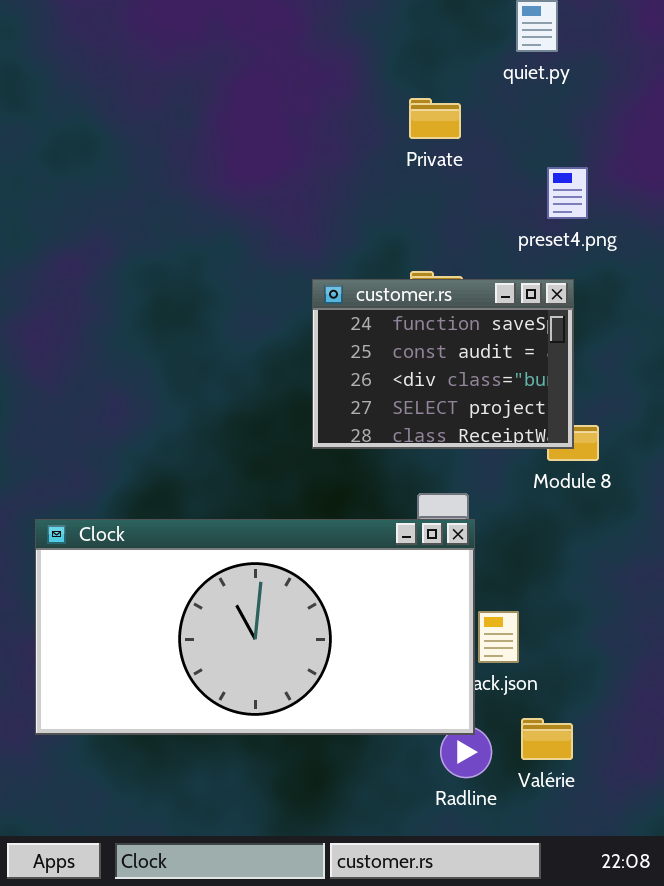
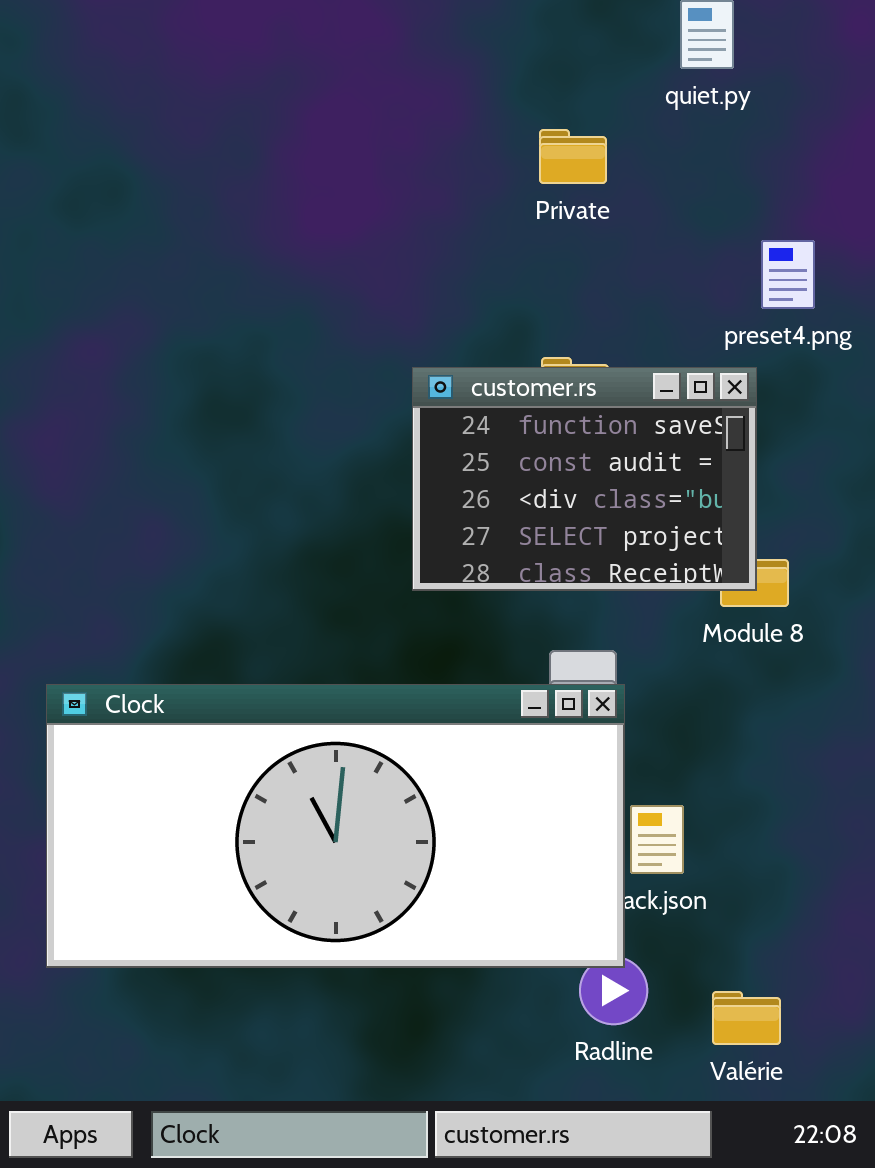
preset4.png: [547,167,588,219] -> [761,240,815,309], moved
Valérie: [521,718,573,760] -> [712,991,781,1045], moved

